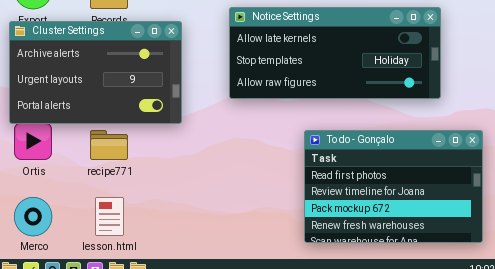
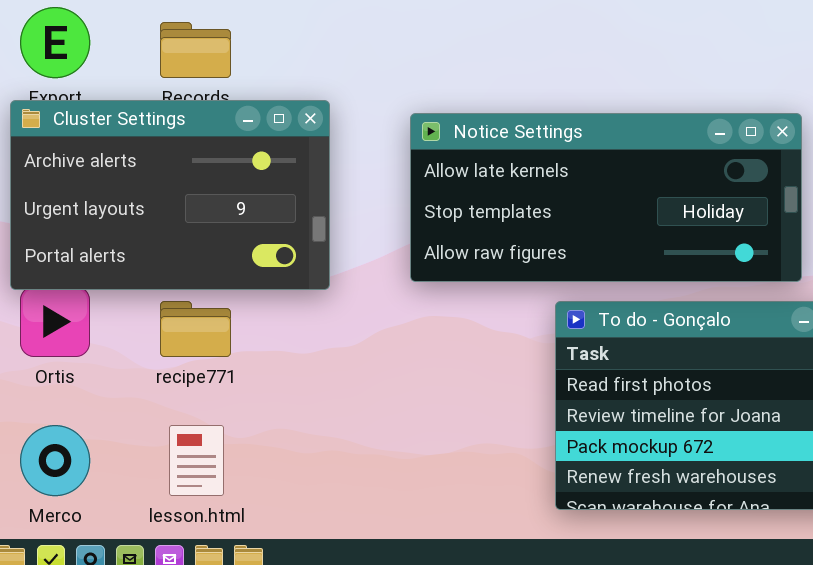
Notice Settings: [229,7,441,99] -> [410,113,802,282], moved

